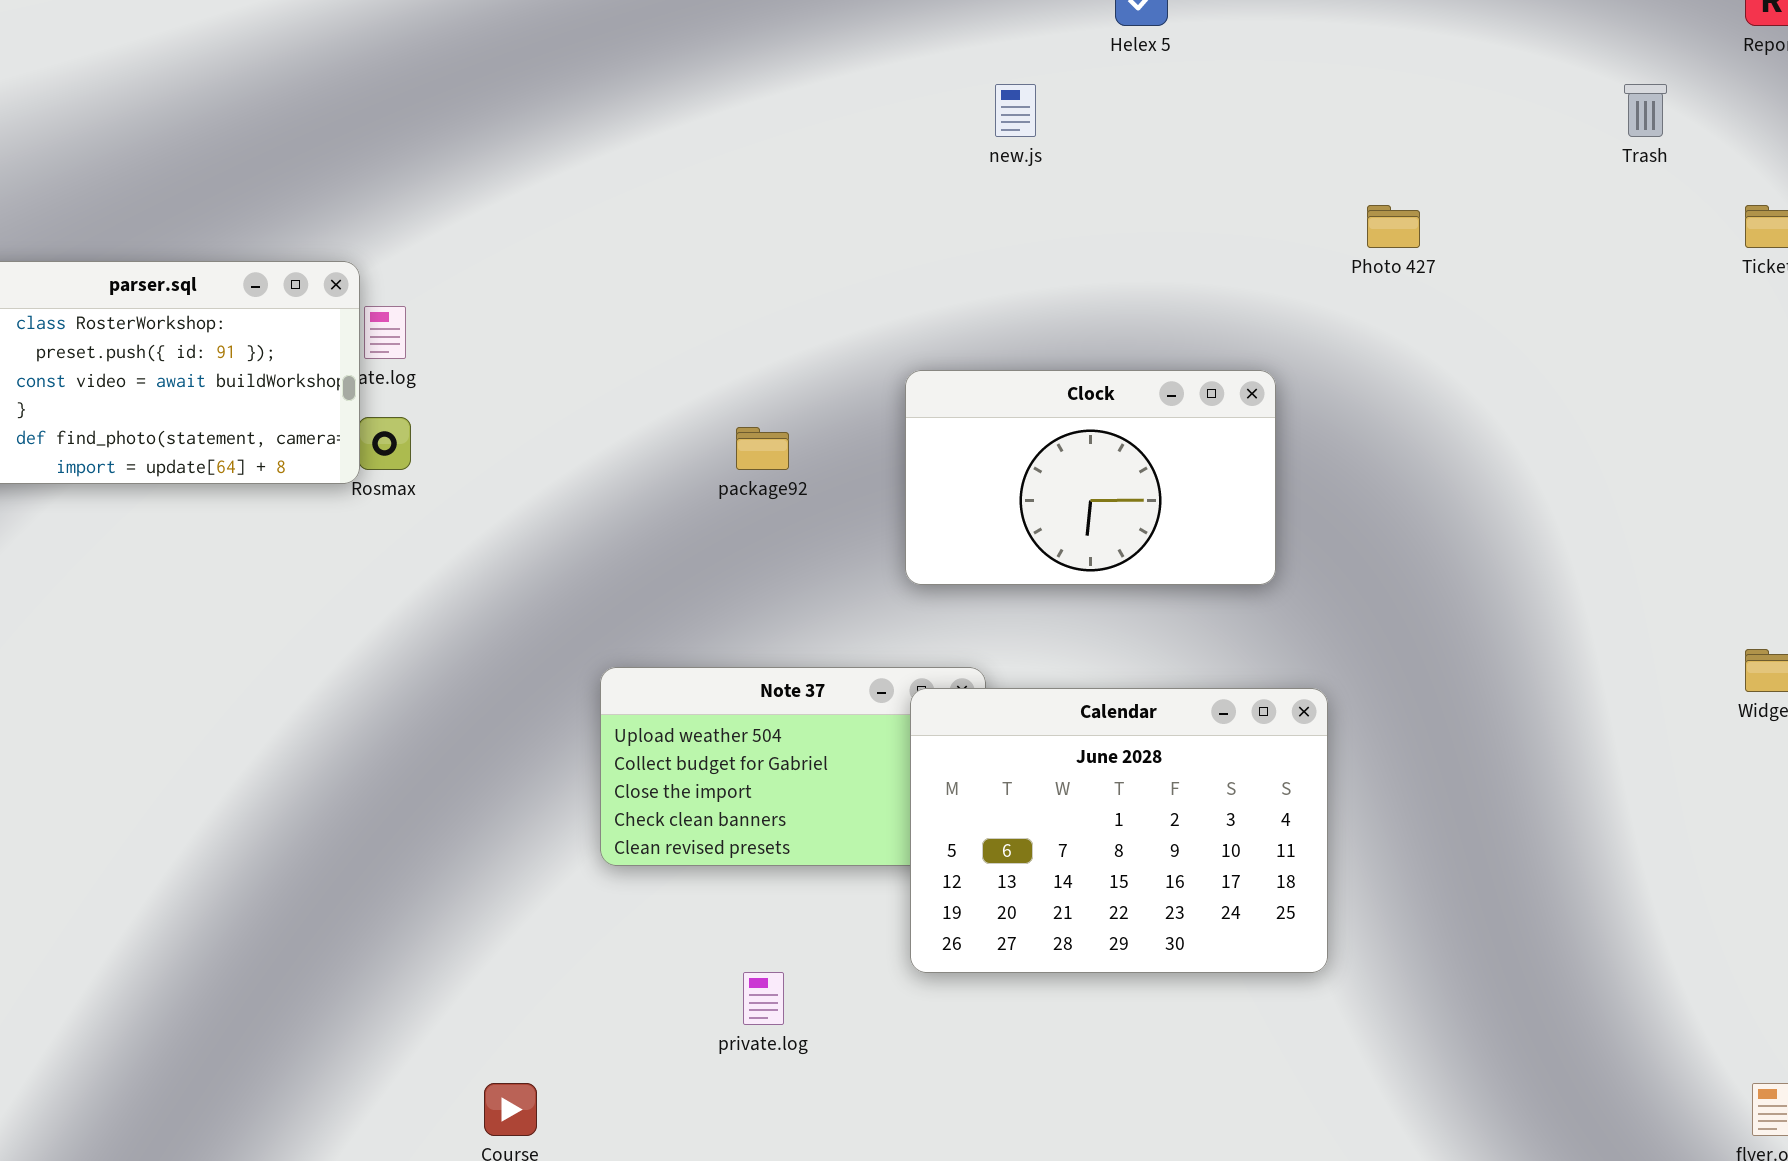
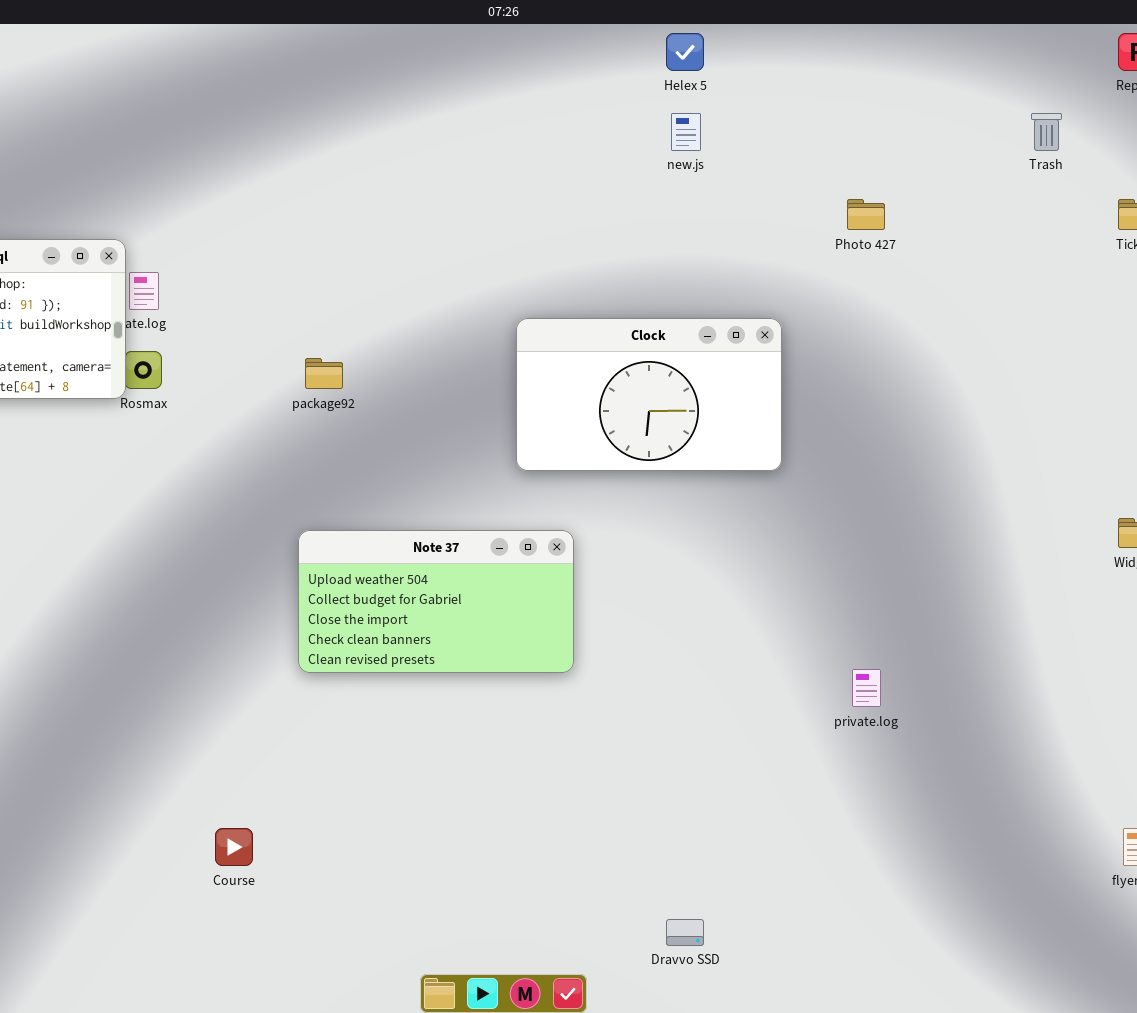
new.js: [995,84,1036,137] -> [671,113,701,151], moved
package92: [736,427,789,470] -> [305,358,343,389], moved
Calendar: [910,688,1328,973] -> none, closed
private.log: [743,972,784,1025] -> [852,669,881,707], moved

